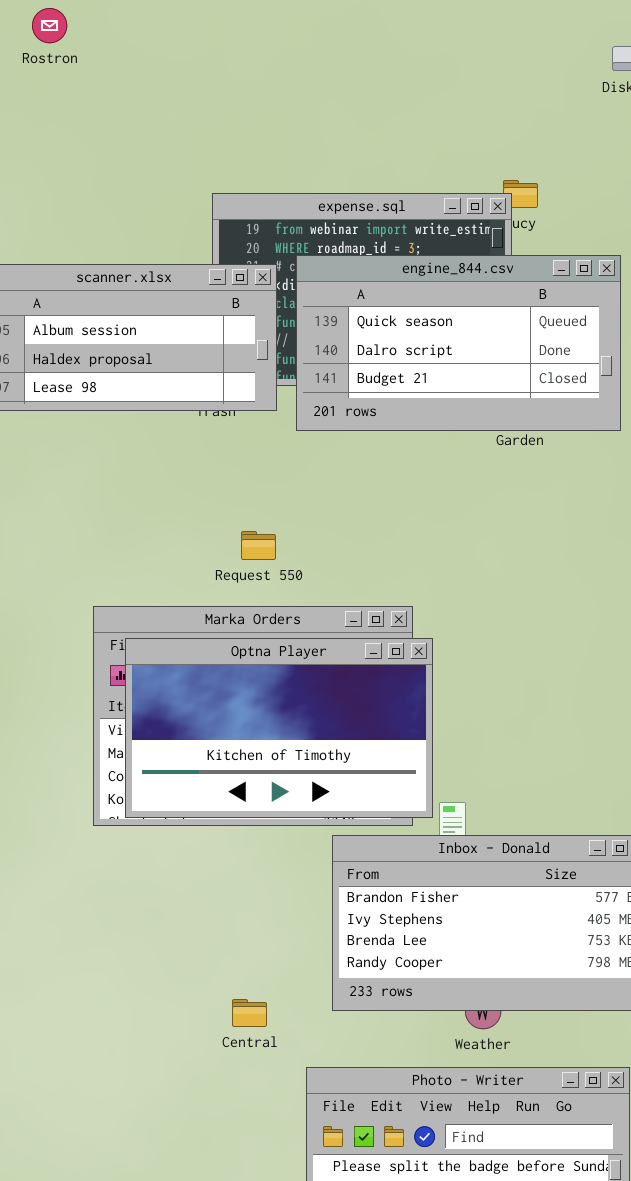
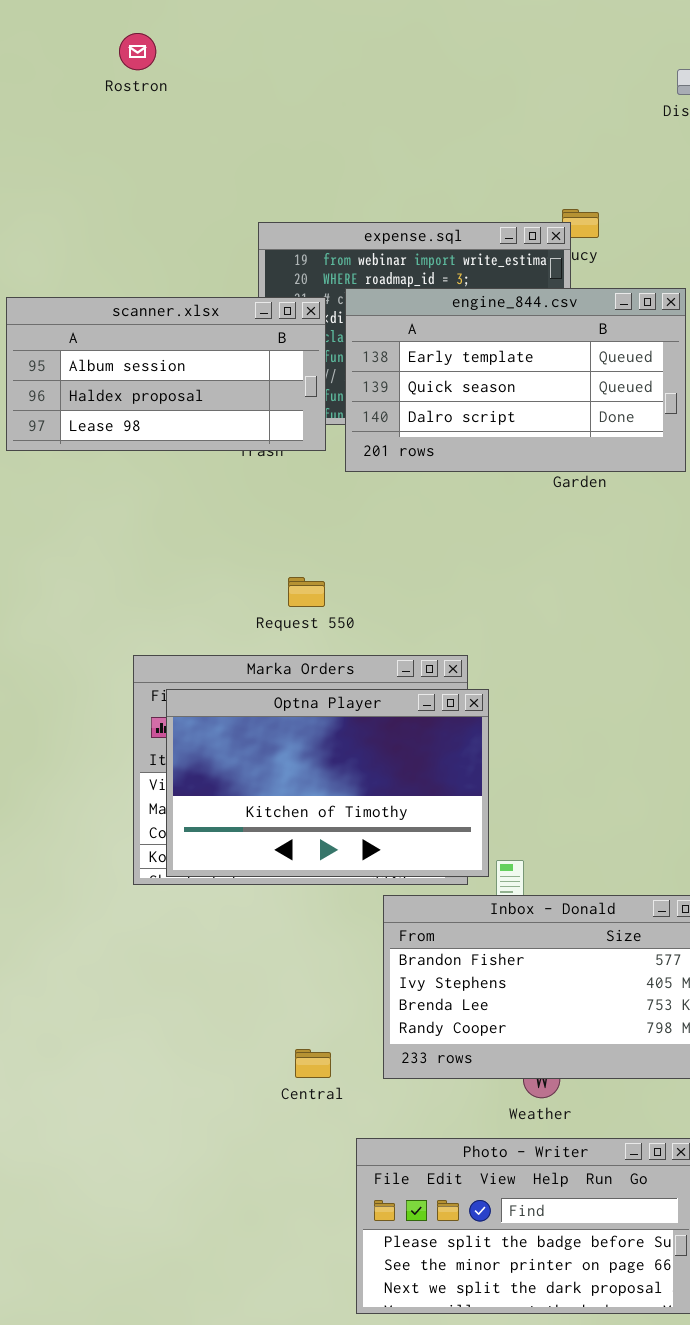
Rostron: [32,8,67,43] -> [119,33,156,70], moved
engine_844.csv: [296,255,621,431] -> [345,288,686,472], scrolled up 1 row
Central: [232,999,267,1027] -> [295,1049,331,1078], moved

